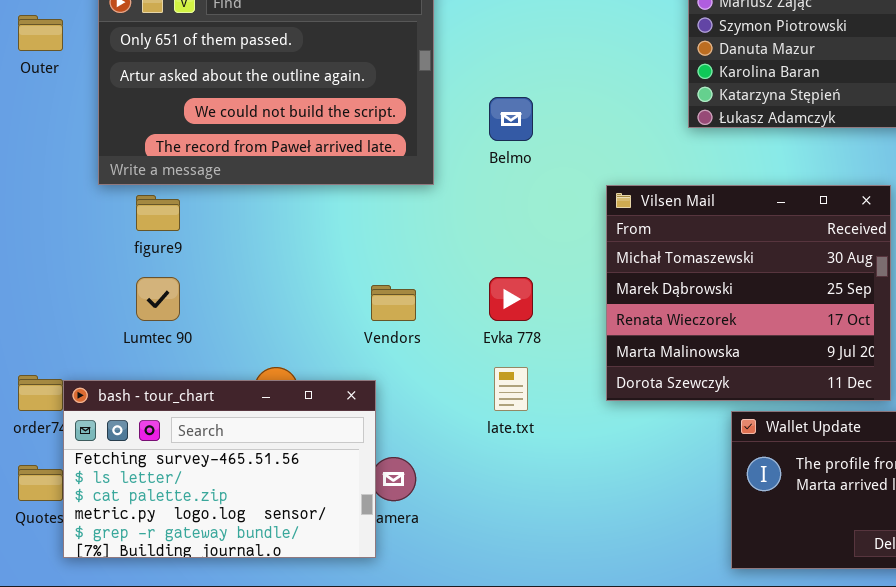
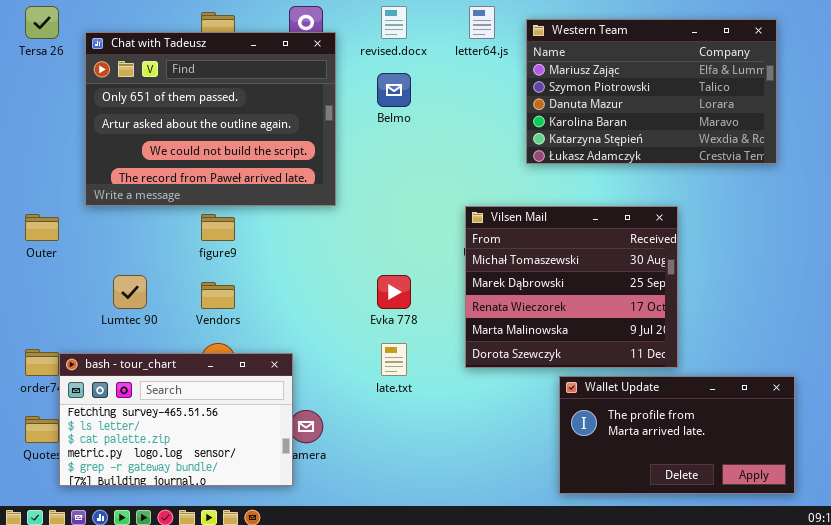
Outer: [18,15,63,51] -> [25,214,59,241], moved
Belmo: [489,97,533,141] -> [377,73,411,107], moved
figure9: [136,195,180,231] -> [201,214,235,241], moved
Vendors: [371,285,416,321] -> [201,282,235,309], moved

